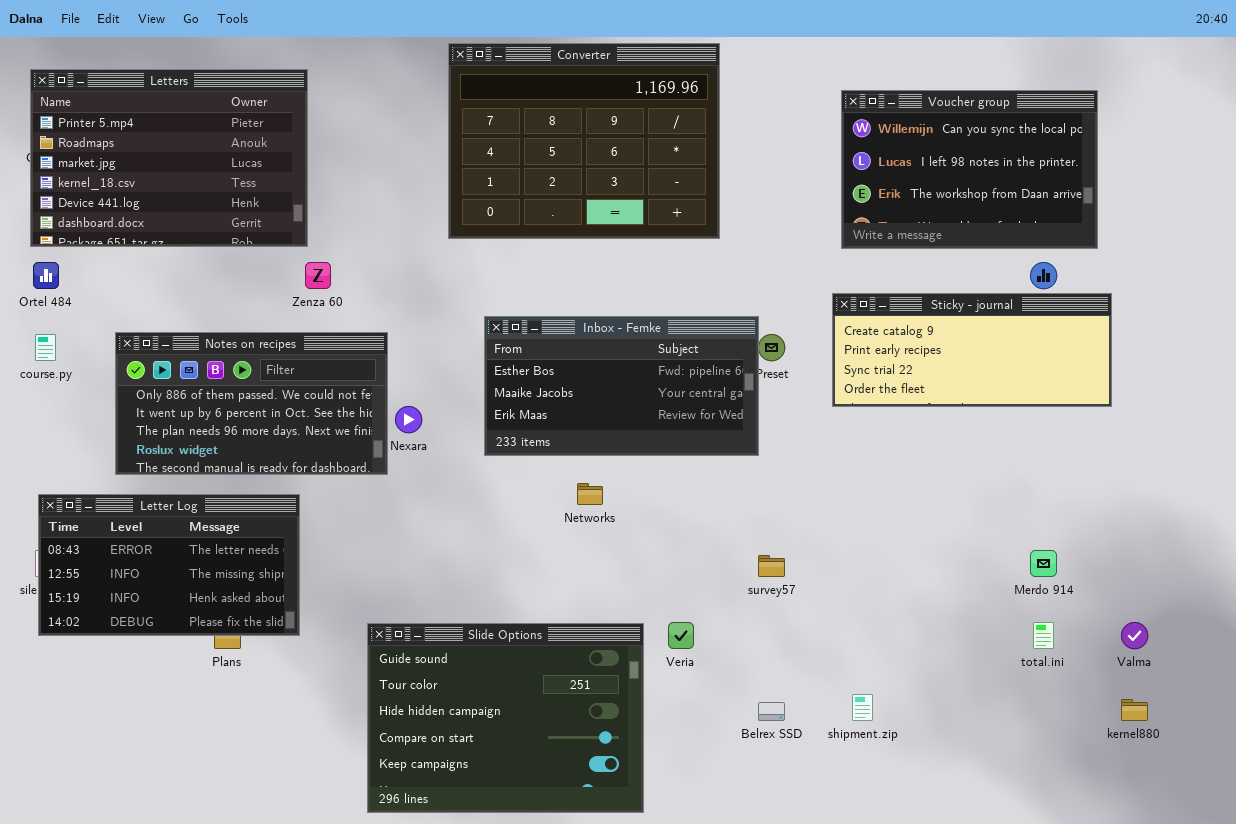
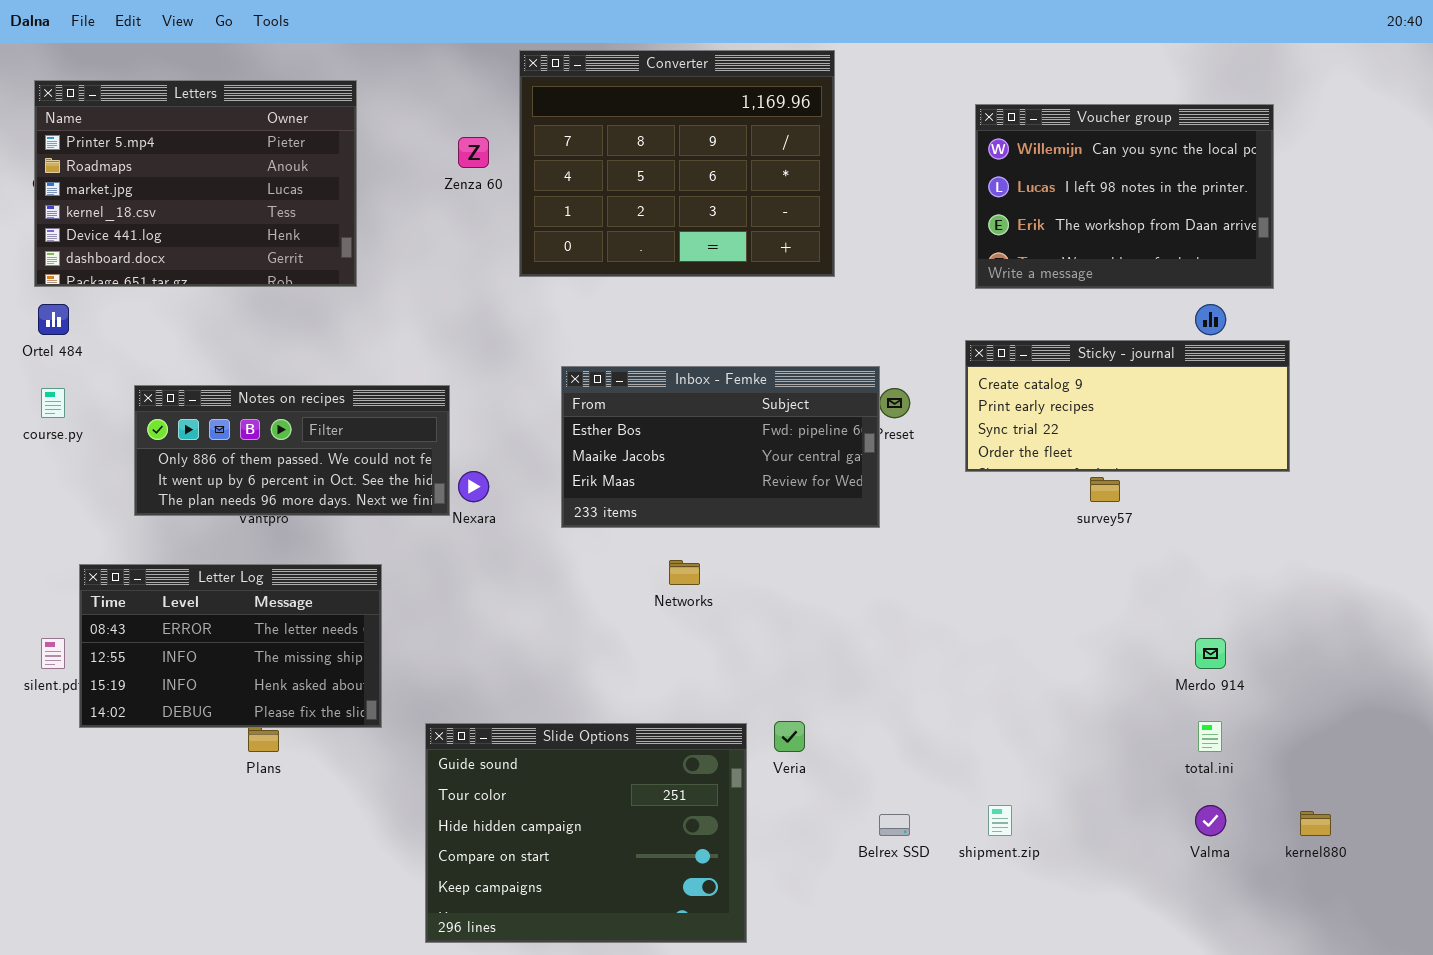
Zenza 60: [305,262,331,289] -> [458,137,489,168], moved
Notes on recipes: [115,332,388,475] -> [134,385,450,516], resized
Letter Log: [38,494,300,636] -> [79,564,382,728], moved
survey57: [758,555,785,577] -> [1090,477,1120,502], moved
Valma: [1121,622,1148,649] -> [1195,805,1226,836], moved

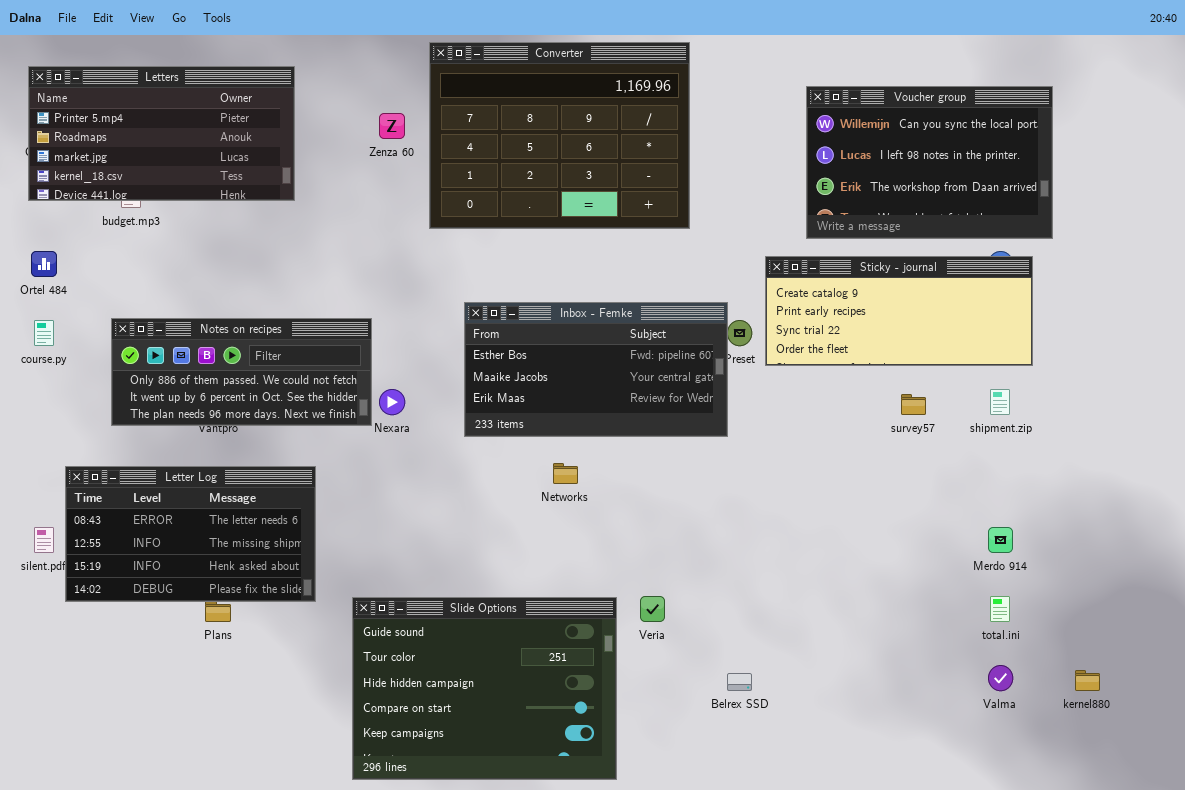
Letters: [34,80,357,287] -> [28,66,295,201], resized
Sticky - journal: [965,340,1290,472] -> [765,256,1033,366], moved
shipment.zip: [988,805,1012,836] -> [990,389,1010,415], moved

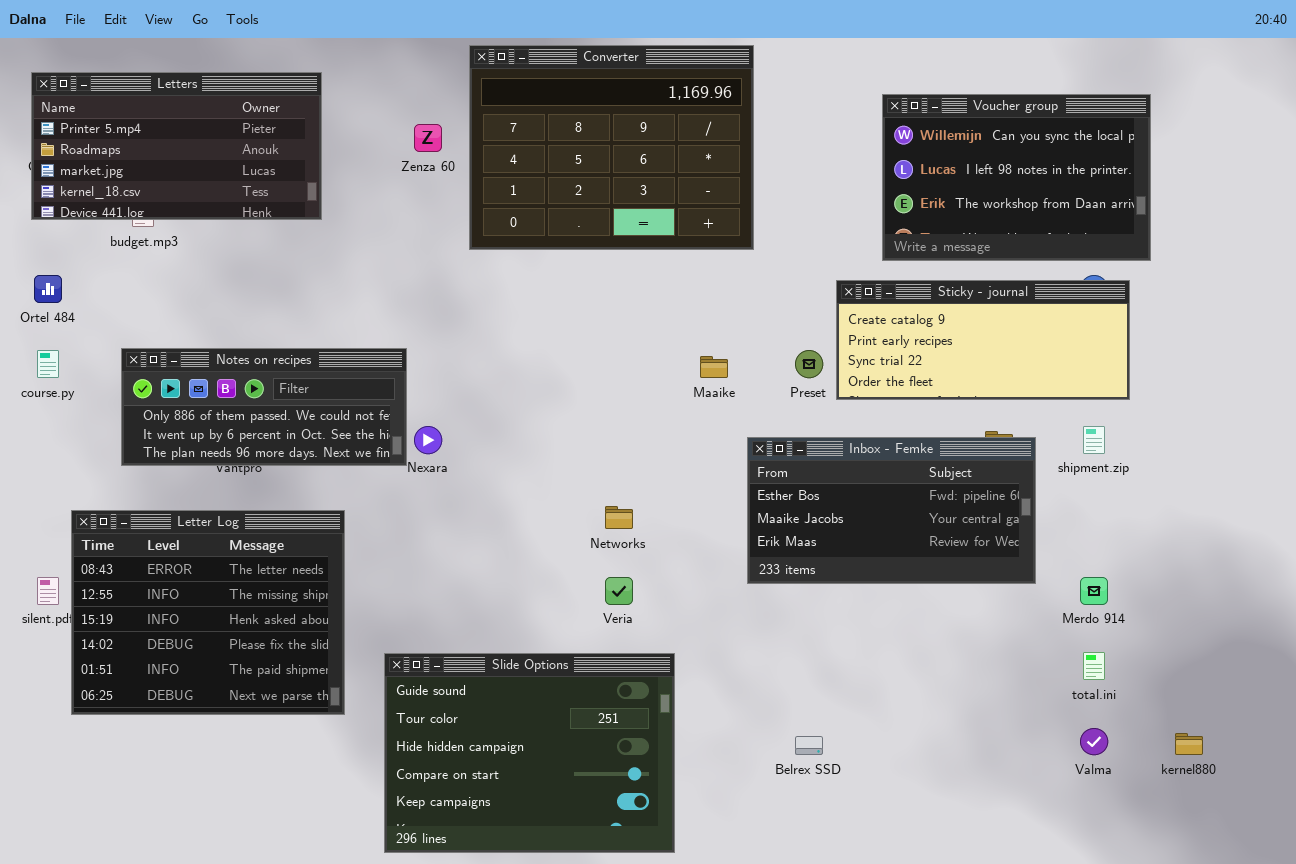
Inbox - Femke: [464,302,728,437] -> [747,437,1036,584], moved
Letter Log: [65,466,316,602] -> [71,510,345,715], resized
Veria: [640,596,665,622] -> [605,577,633,605], moved

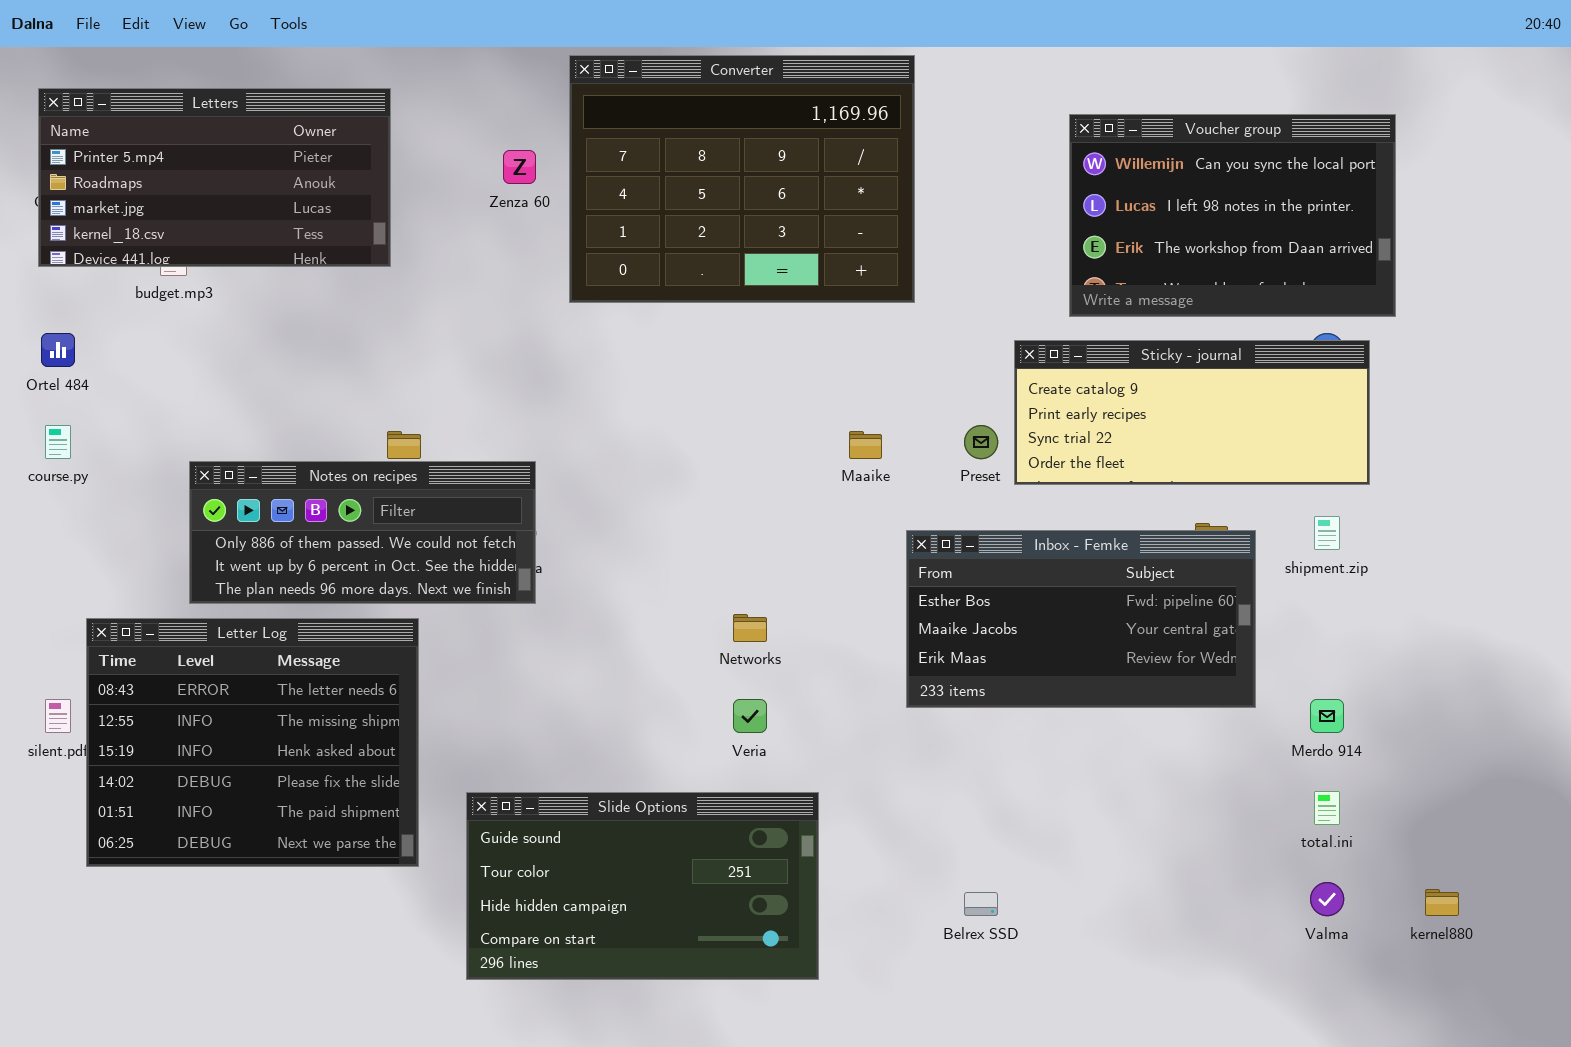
Notes on recipes: [121,348,407,466] -> [189,461,536,604], moved
Slide Options: [384,653,675,853] -> [466,792,819,980], resized

